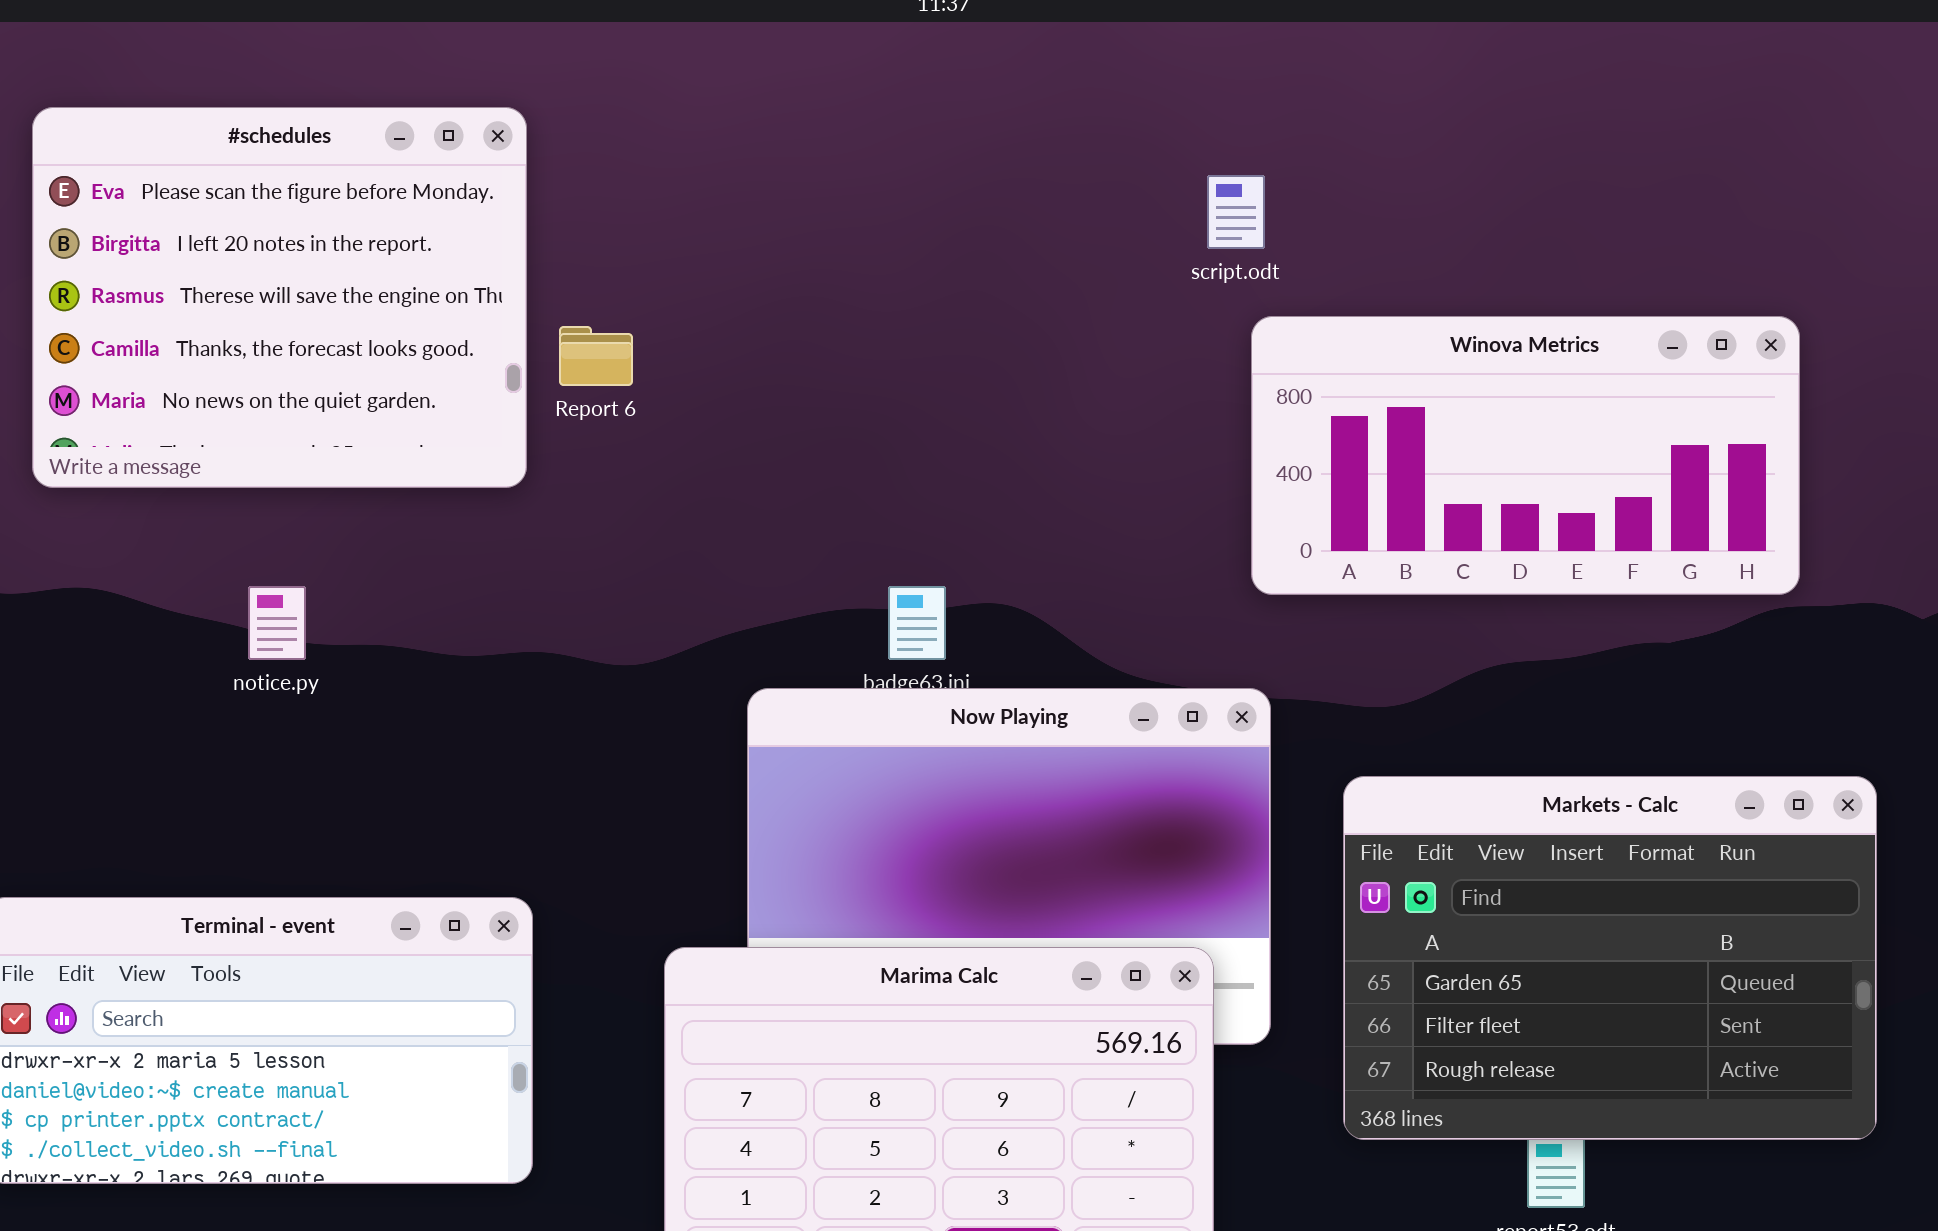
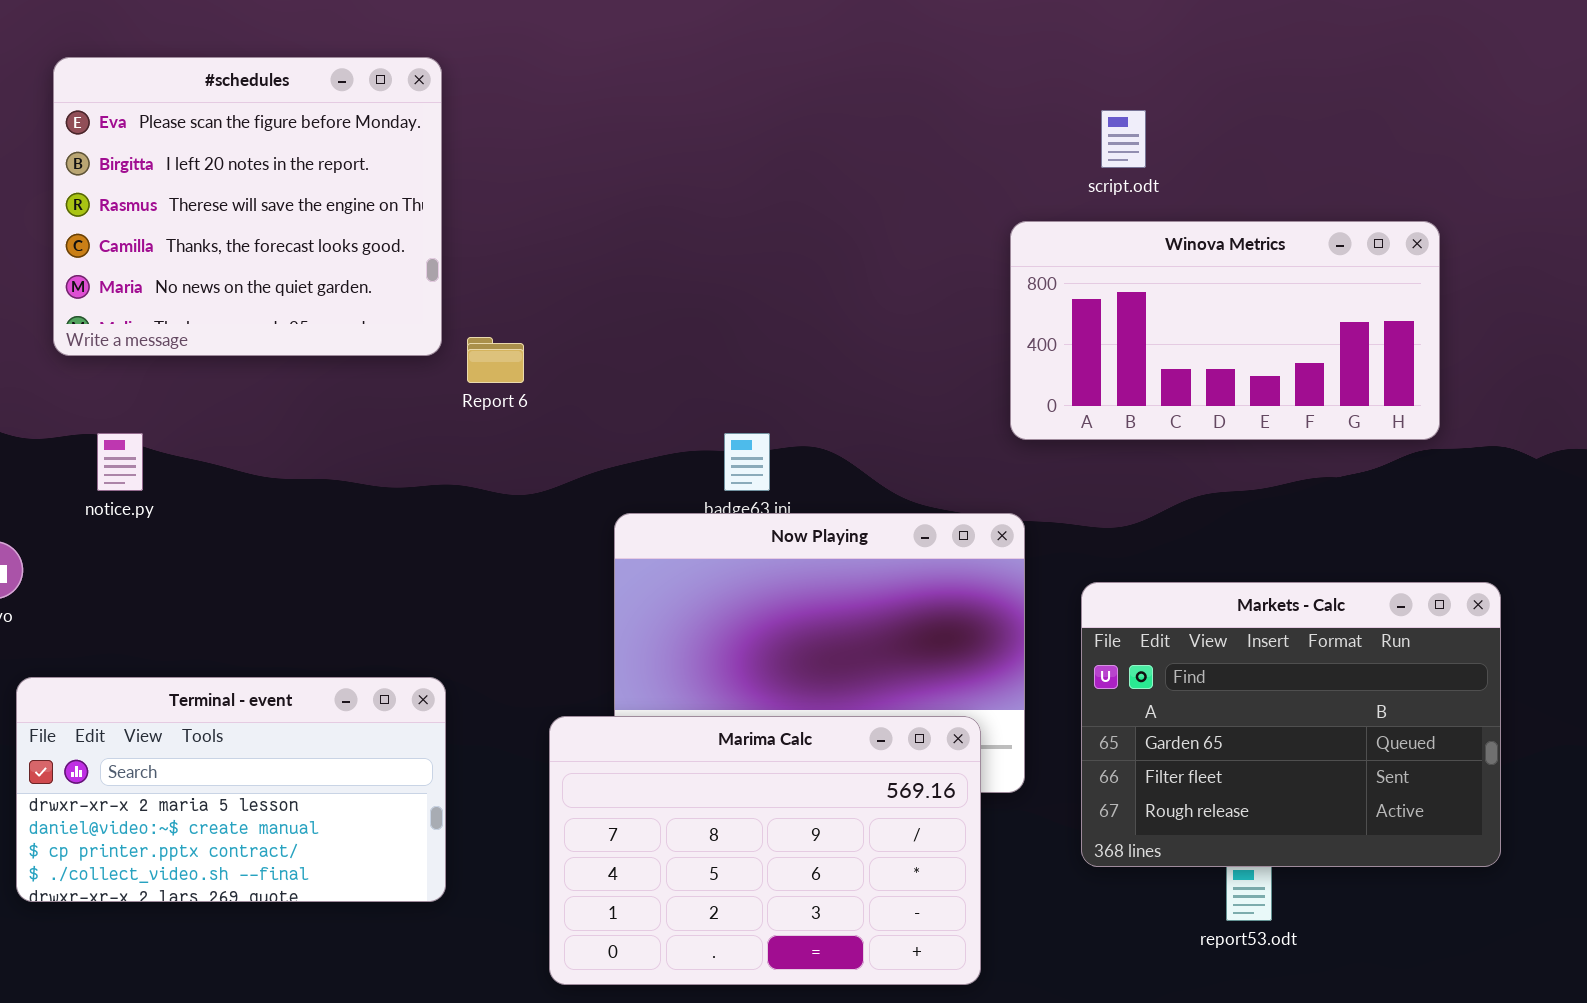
script.odt: [1207,175,1265,249] -> [1101,110,1146,168], moved
Report 6: [559,326,633,386] -> [467,337,524,383], moved
notice.py: [248,586,306,660] -> [97,433,143,491], moved

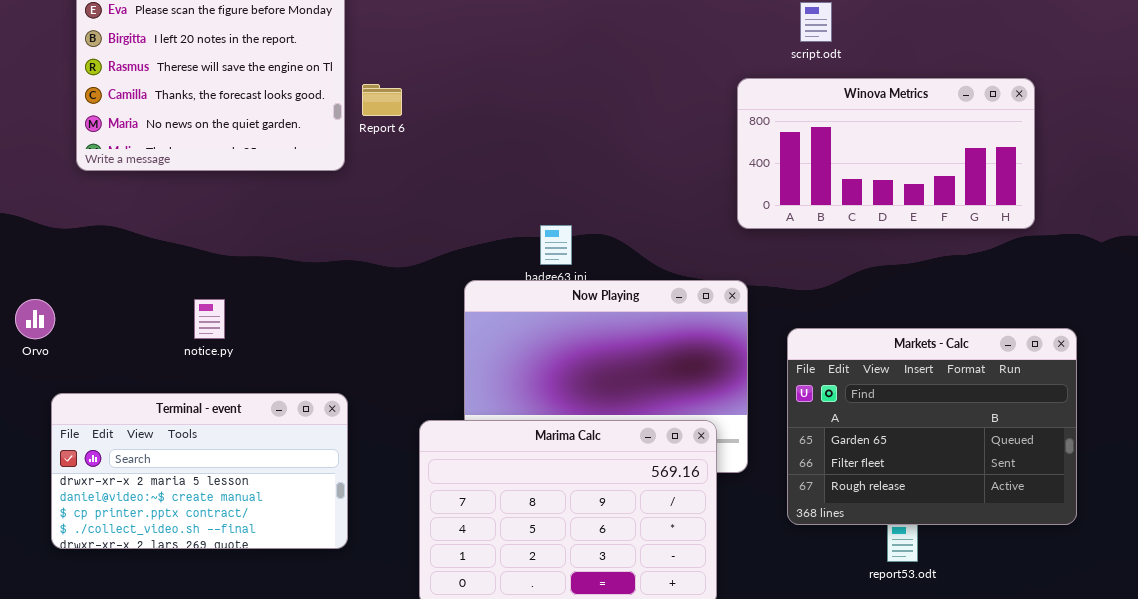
Report 6: [467,337,524,383] -> [362,84,402,116], moved
notice.py: [97,433,143,491] -> [194,299,225,339], moved

